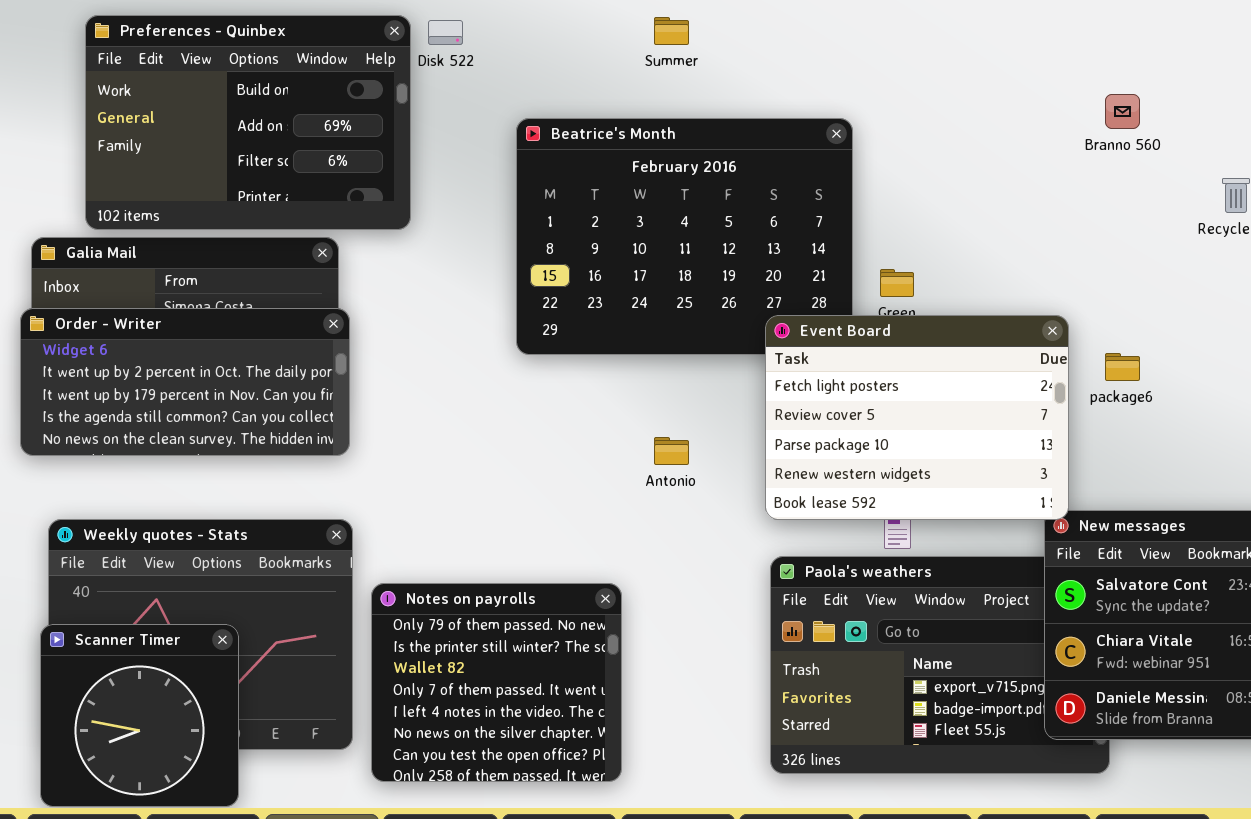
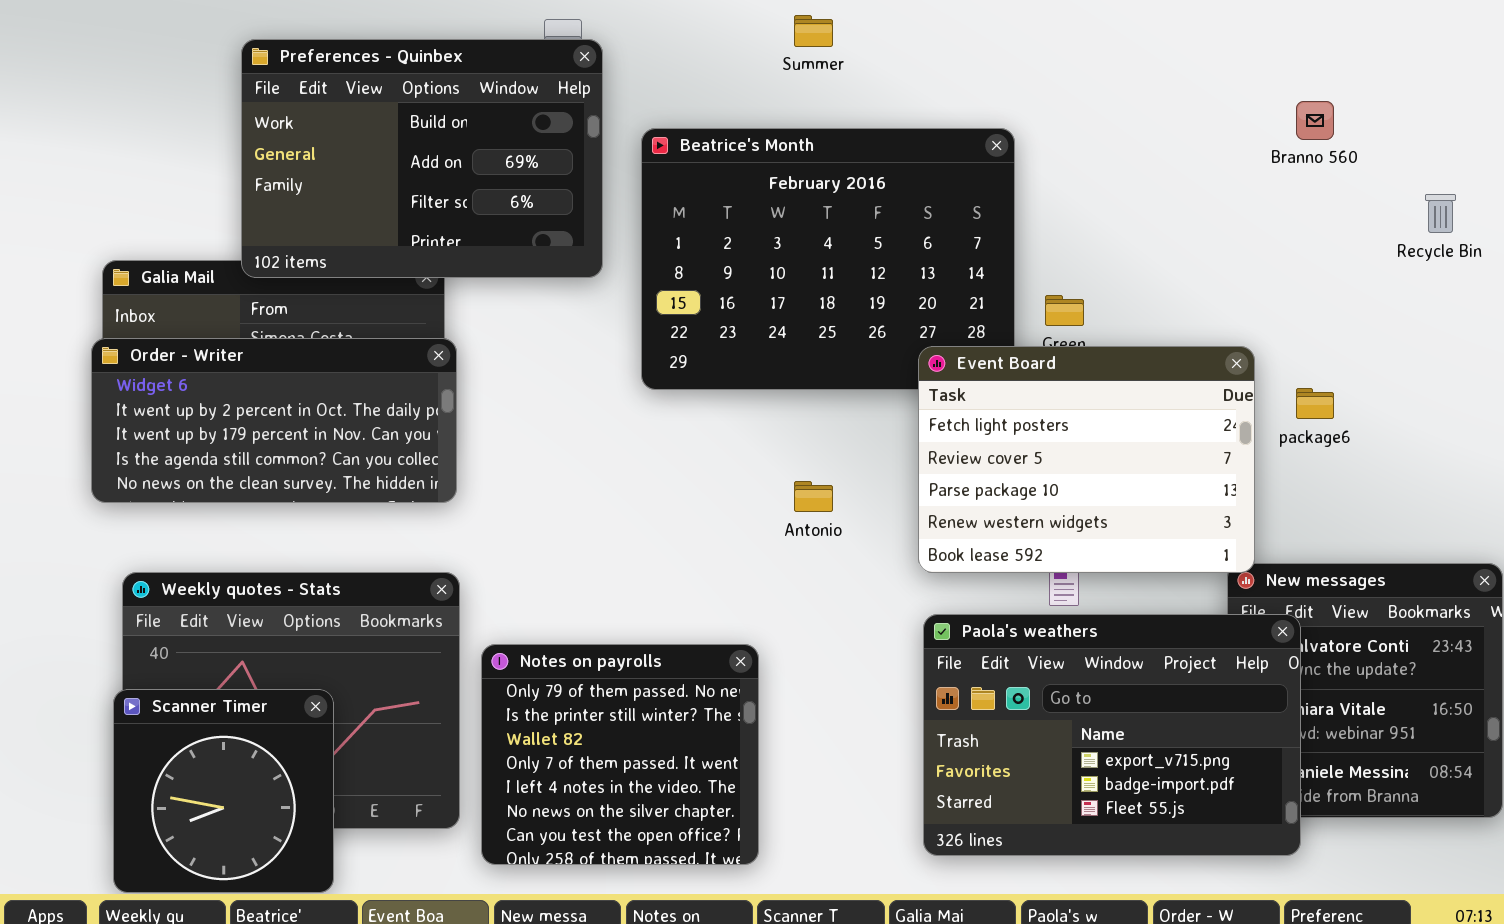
Preferences - Quinbex: [85,15,411,230] -> [241,39,603,278], moved
Paola's weathers: [770,556,1110,774] -> [923,614,1301,856], raised

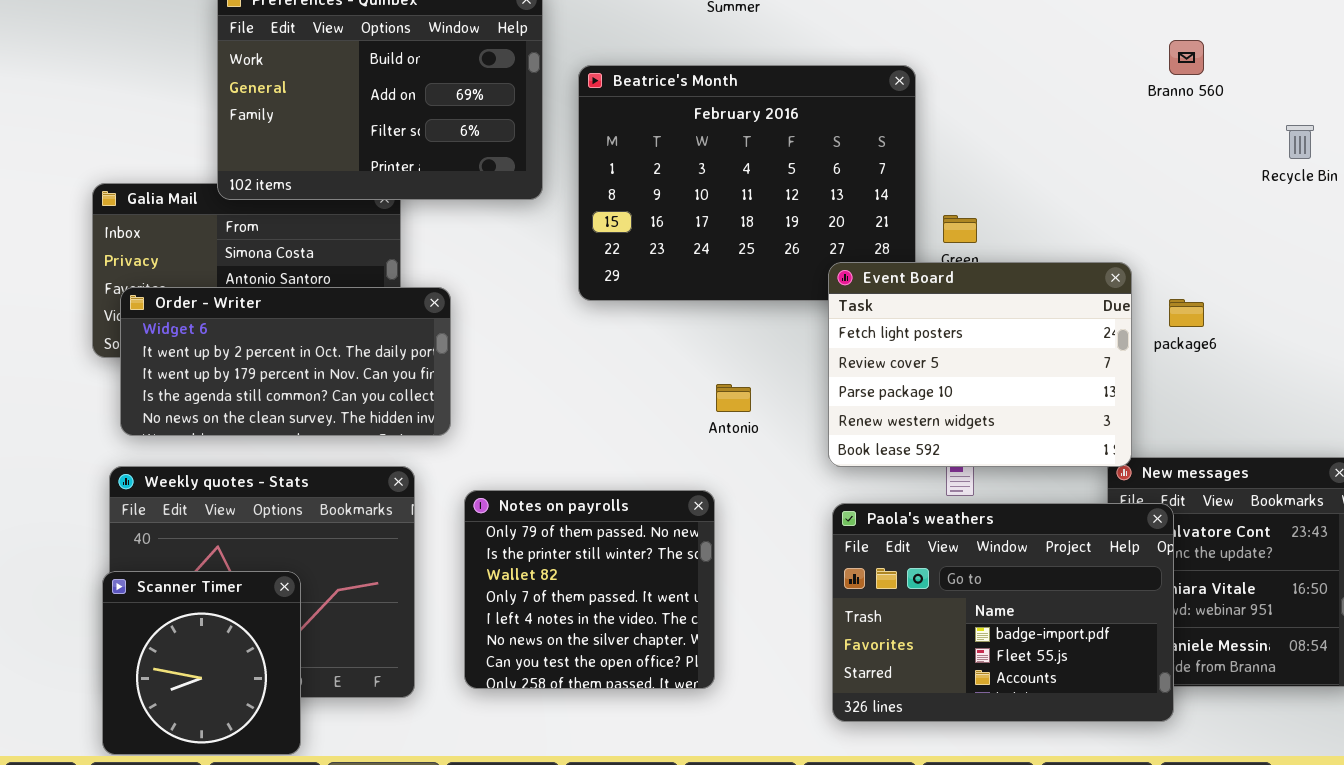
Order - Writer: [91,338,457,503] -> [120,287,451,436], moved
Paola's weathers: [923,614,1301,856] -> [832,503,1174,722], scrolled down 1 row
Notes on payrolls: [481,644,759,865] -> [464,490,715,689], moved

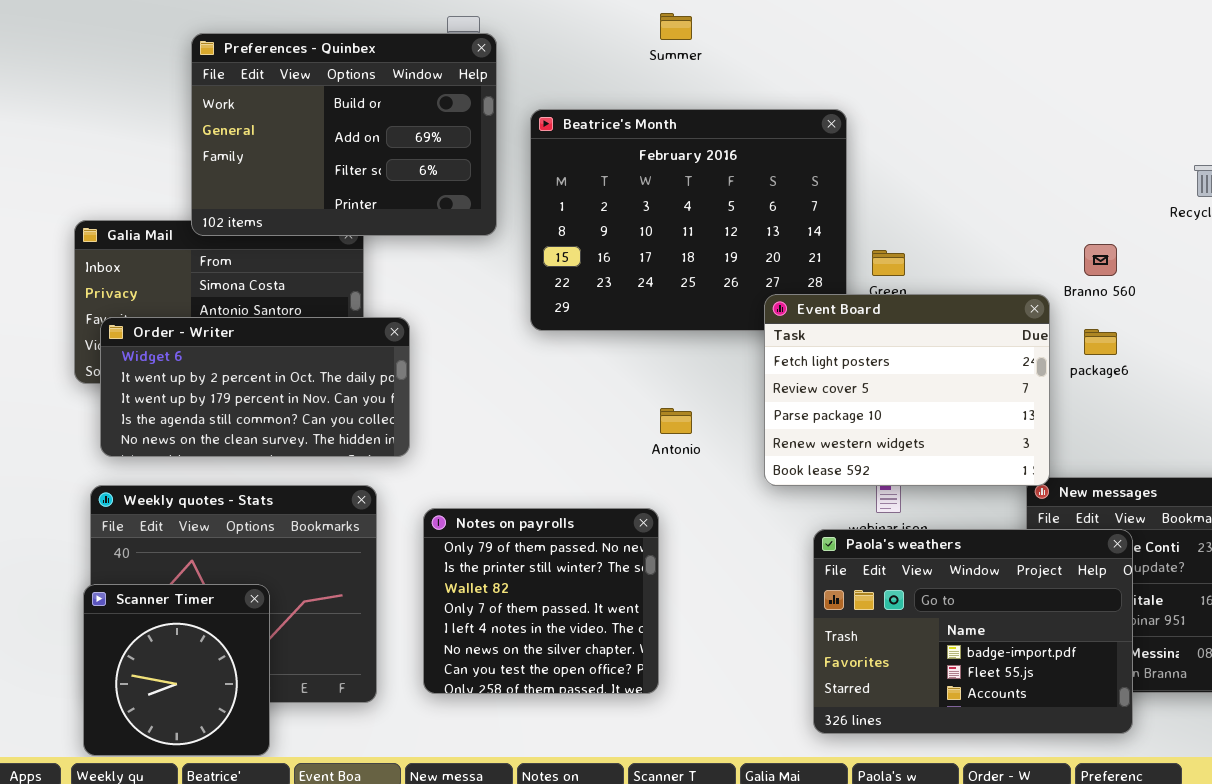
Branno 560: [1169,40,1204,75] -> [1084,244,1117,276], moved
Paola's weathers: [832,503,1174,722] -> [813,529,1133,734], moved

